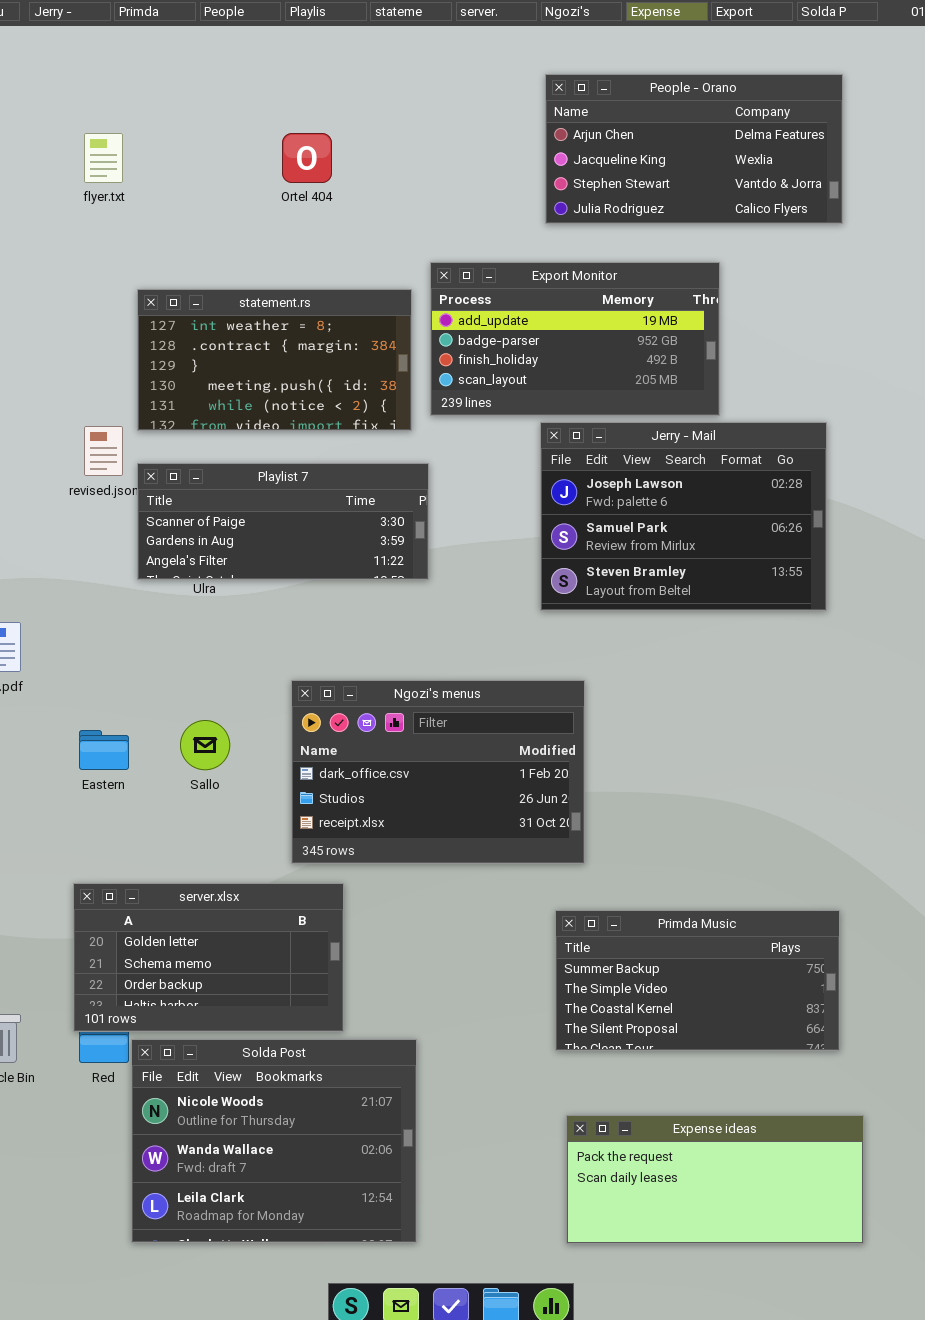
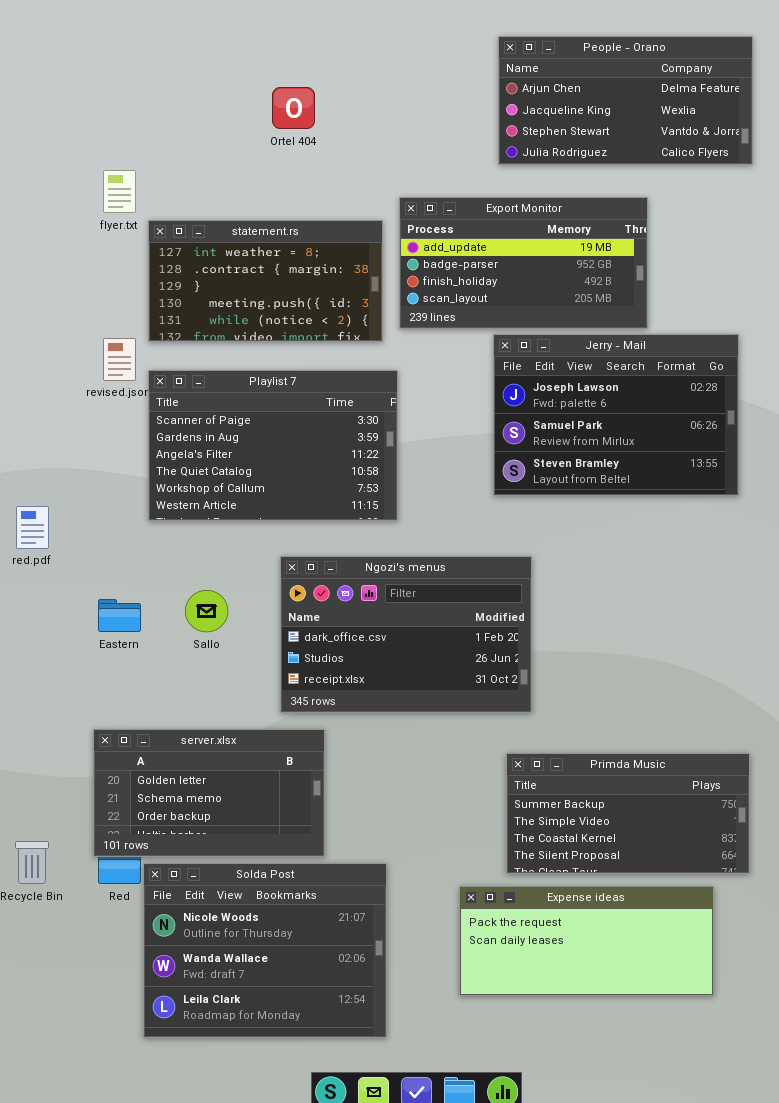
flyer.txt: [84,133,123,183] -> [103,170,136,213], moved
Playlist 7: [137,463,429,580] -> [148,370,398,521], resized
Expense ideas: [566,1115,864,1244] -> [459,886,714,996], moved

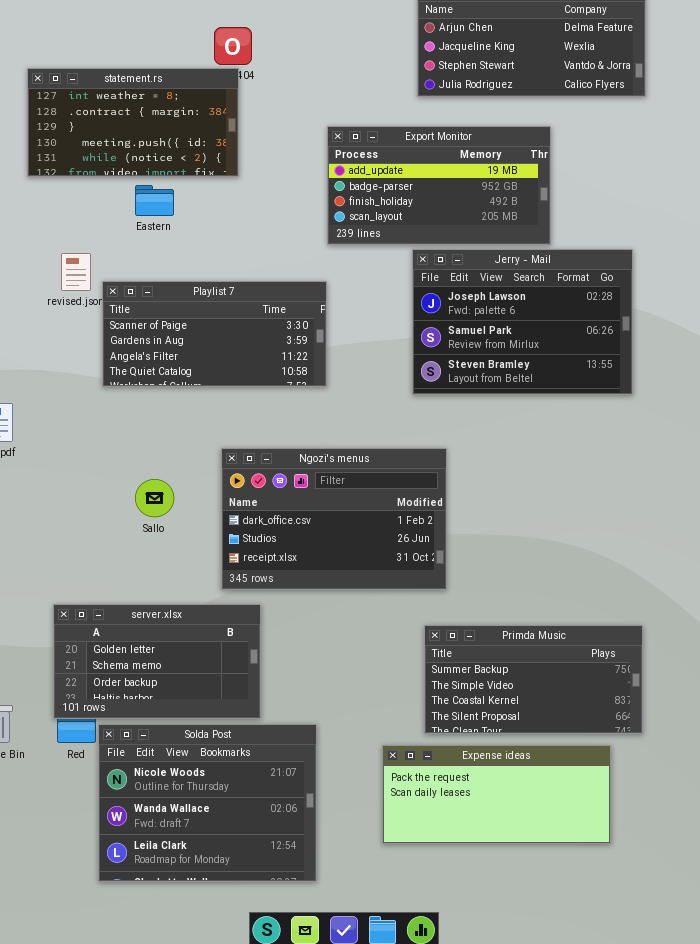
statement.rs: [148,220,383,342] -> [27,68,239,177], moved
Playlist 7: [148,370,398,521] -> [102,281,327,387], resized
Eastern: [98,599,141,632] -> [135,185,174,216], moved

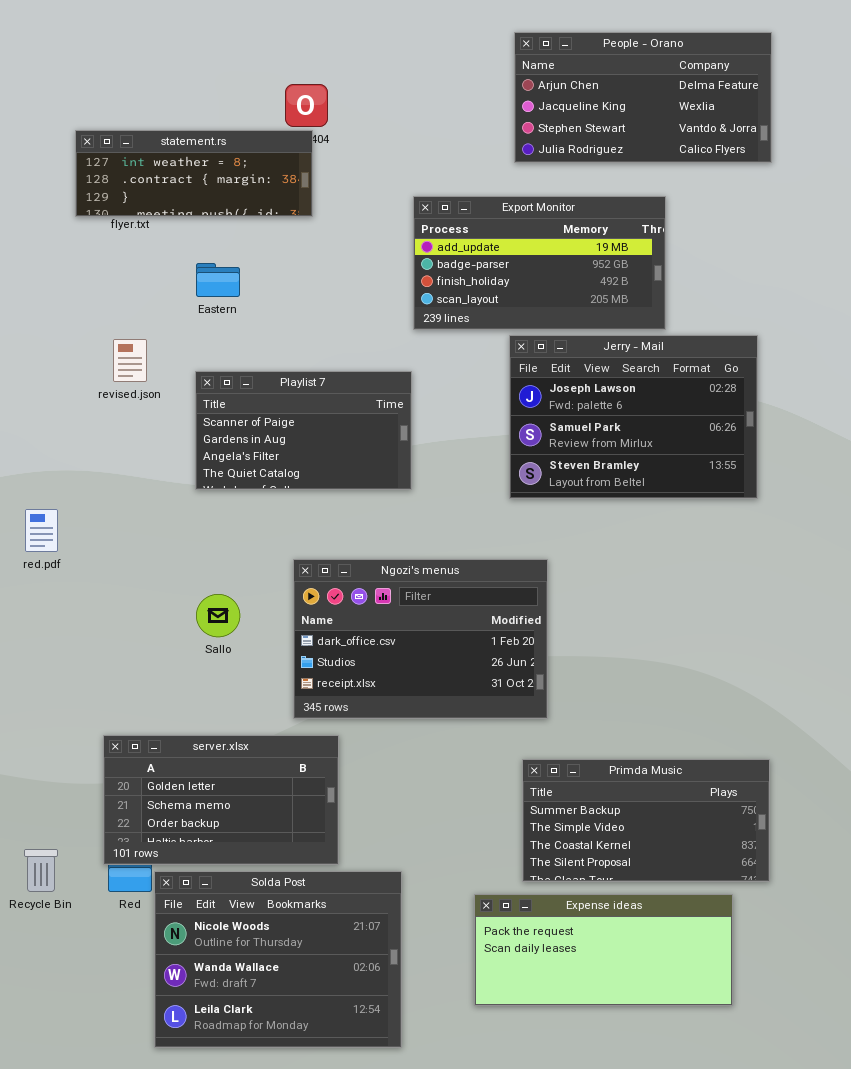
statement.rs: [27,68,239,177] -> [75,130,313,217], resized
Playlist 7: [102,281,327,387] -> [195,371,412,490], resized

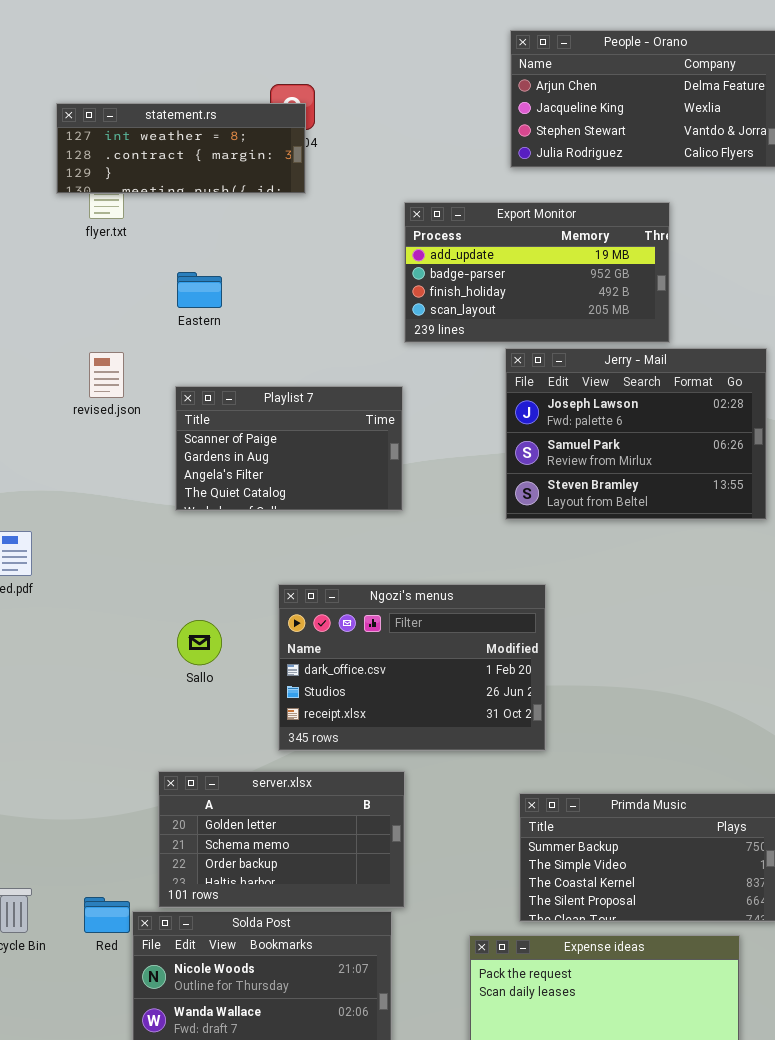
statement.rs: [75,130,313,217] -> [56,103,306,194], moved
server.xlsx: [103,735,339,865] -> [158,771,405,908], moved

